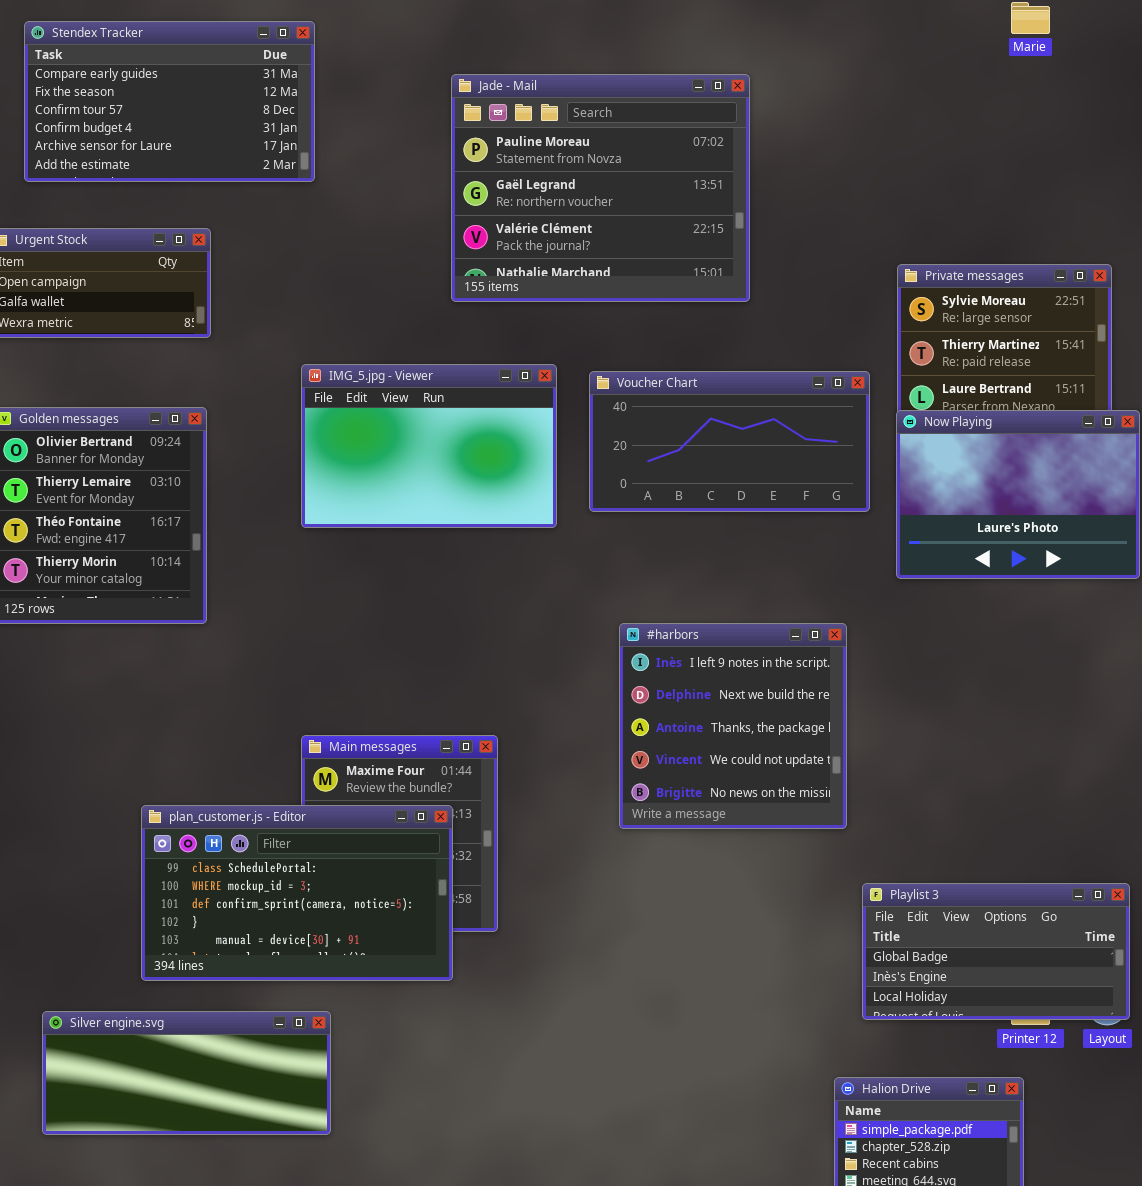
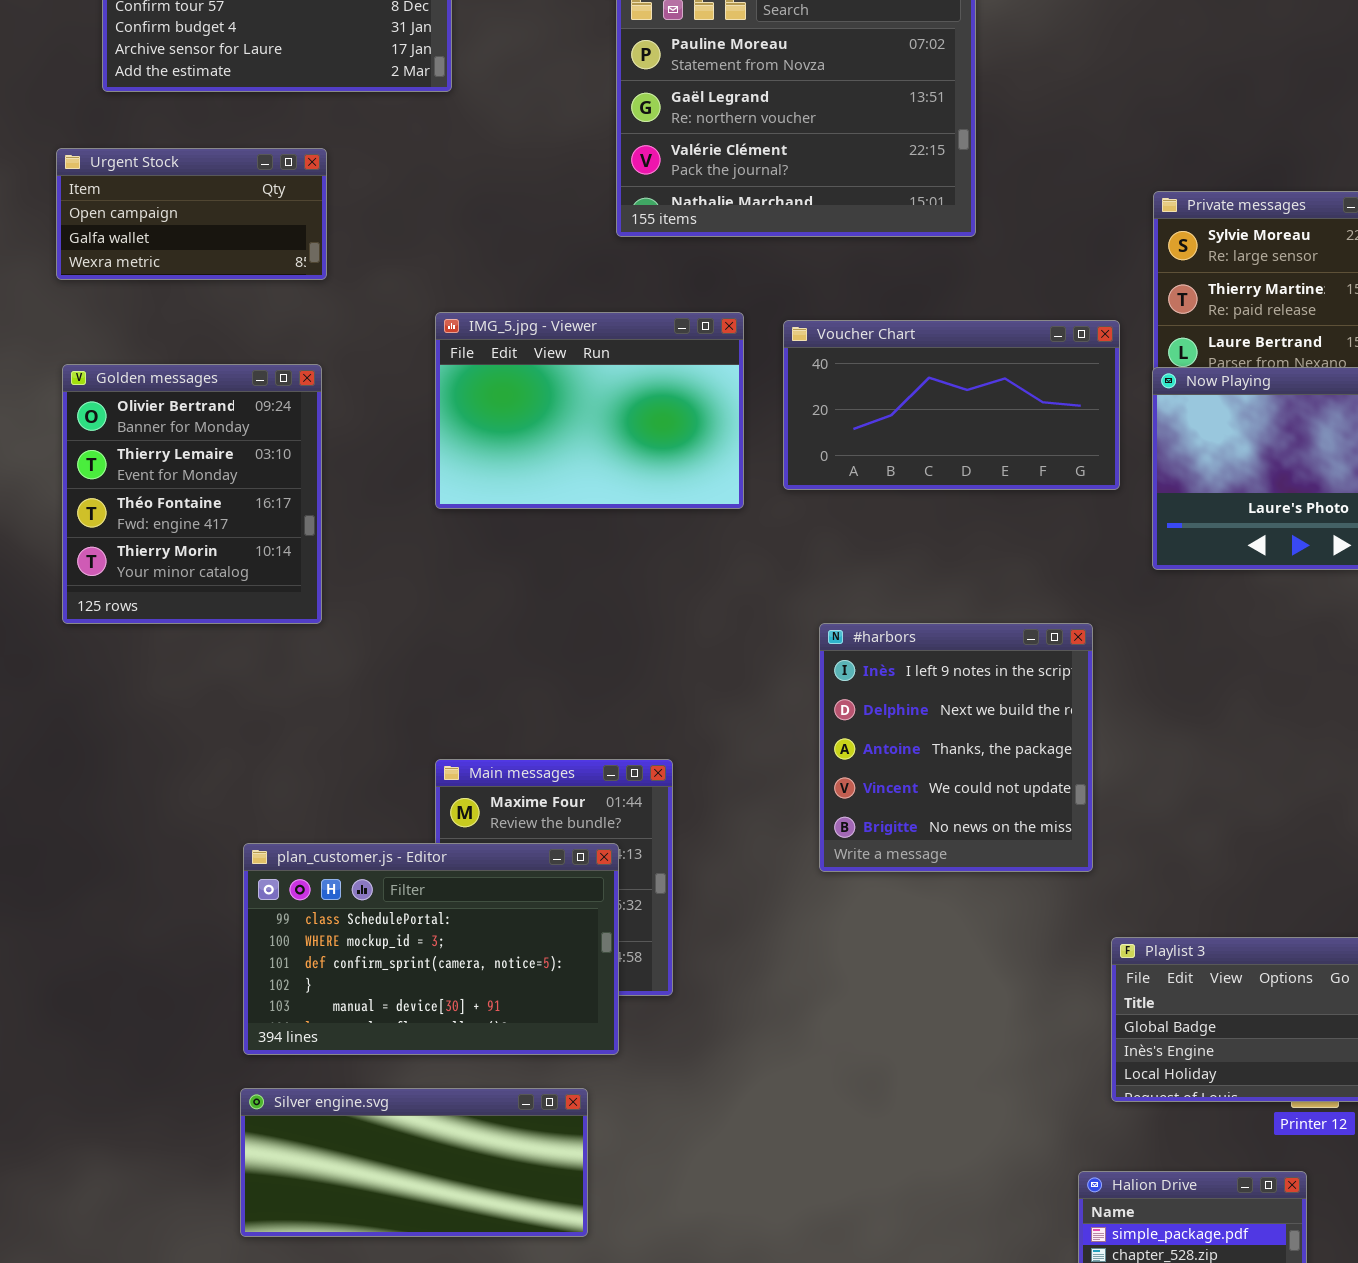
Silver engine.svg: [42,1011,331,1135] -> [240,1088,588,1237], moved

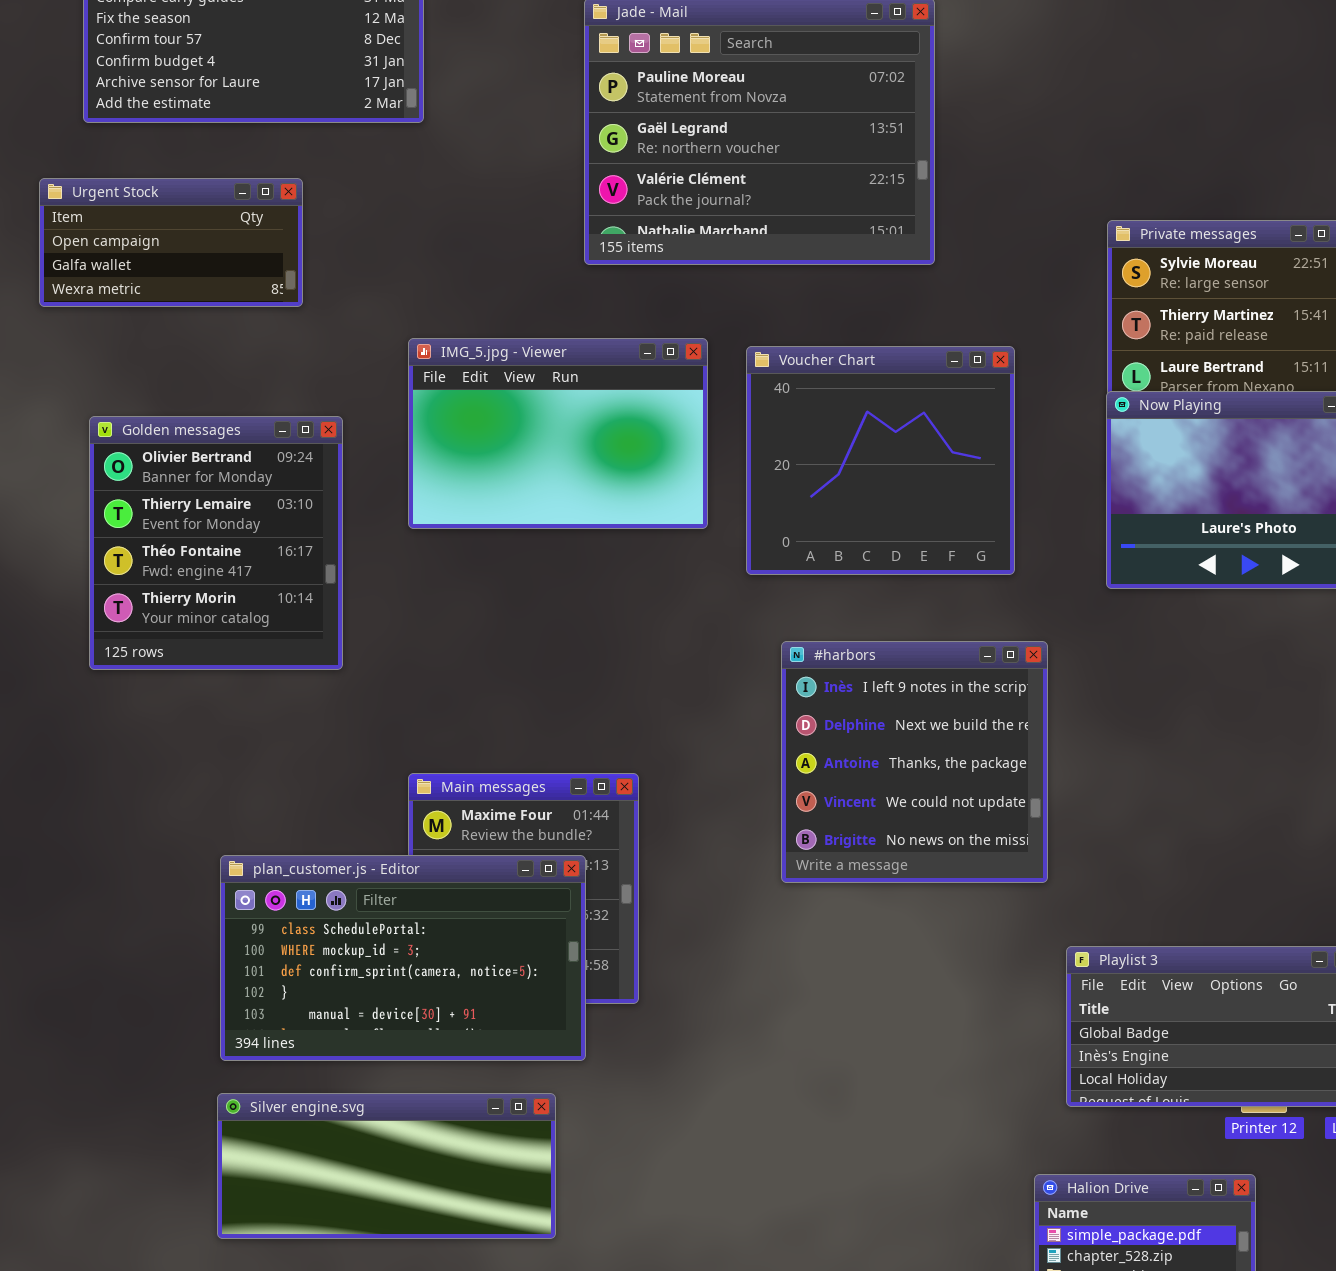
Voucher Chart: [783,320,1120,490] -> [746,346,1015,575], resized
Golden messages: [62,364,322,624] -> [89,416,343,670], moved

